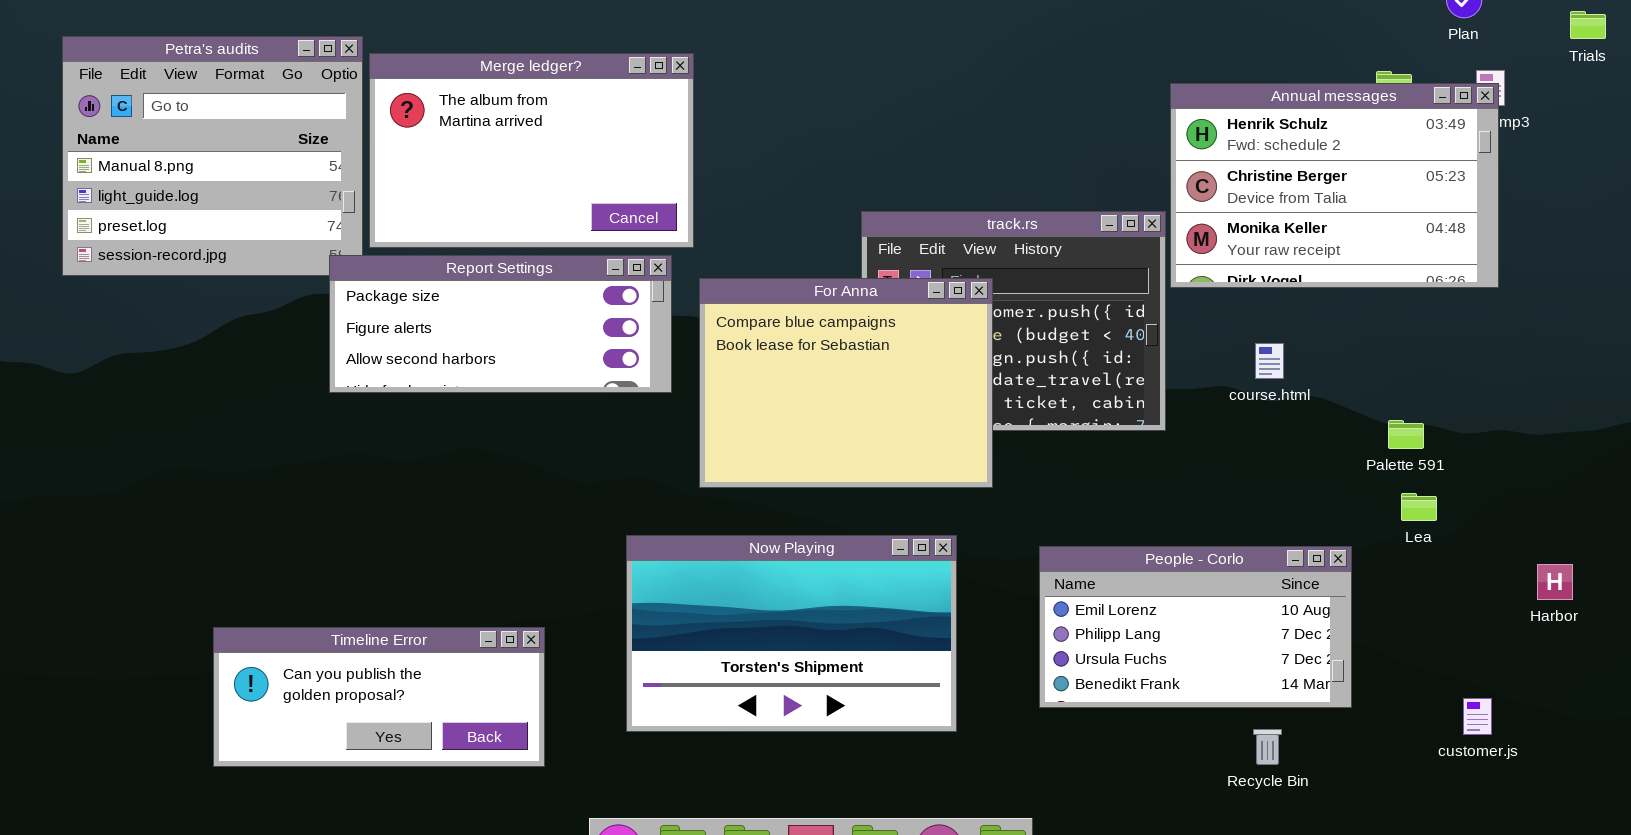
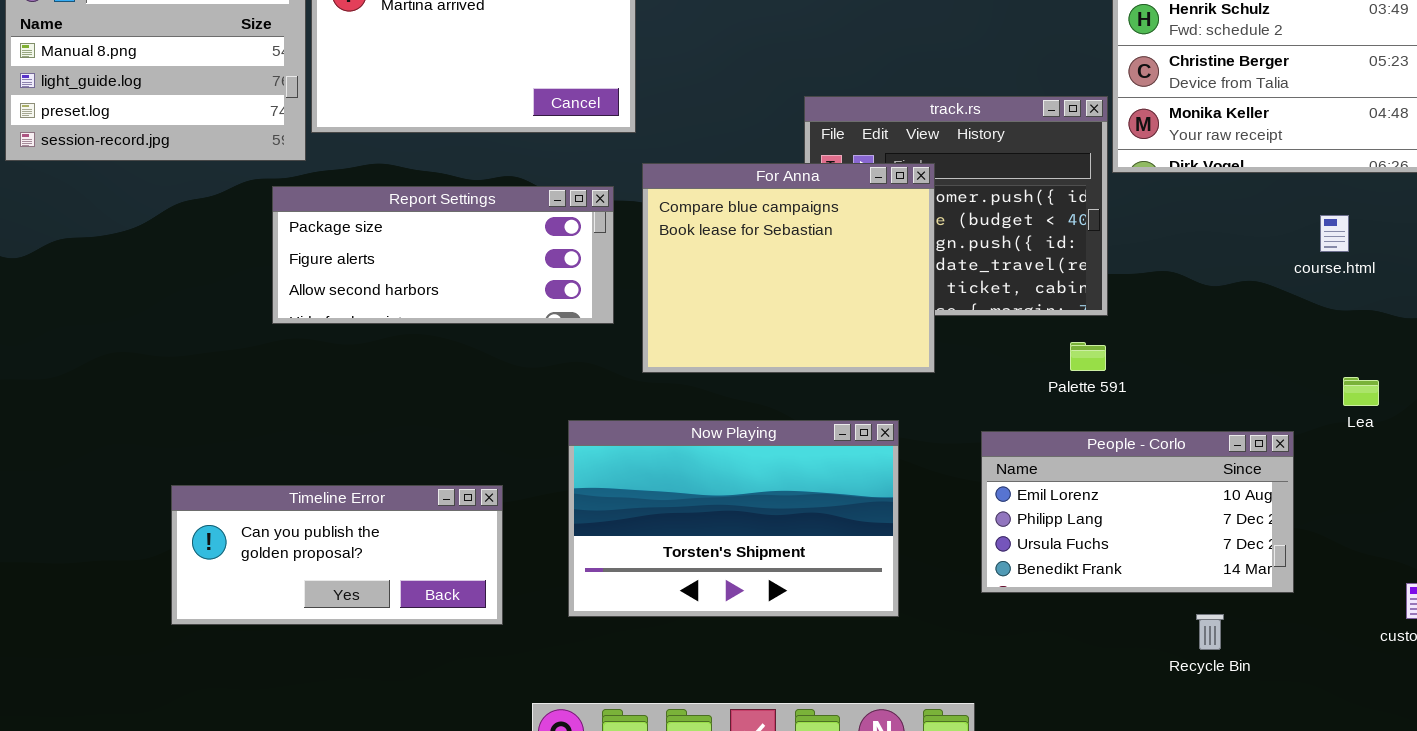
Report Settings: [329,255,672,393] -> [272,186,614,324], moved
course.html: [1255,343,1284,379] -> [1320,215,1349,252], moved
Palette 591: [1388,420,1424,449] -> [1070,342,1106,371], moved
Timeline Error: [213,627,545,767] -> [171,485,503,625], moved

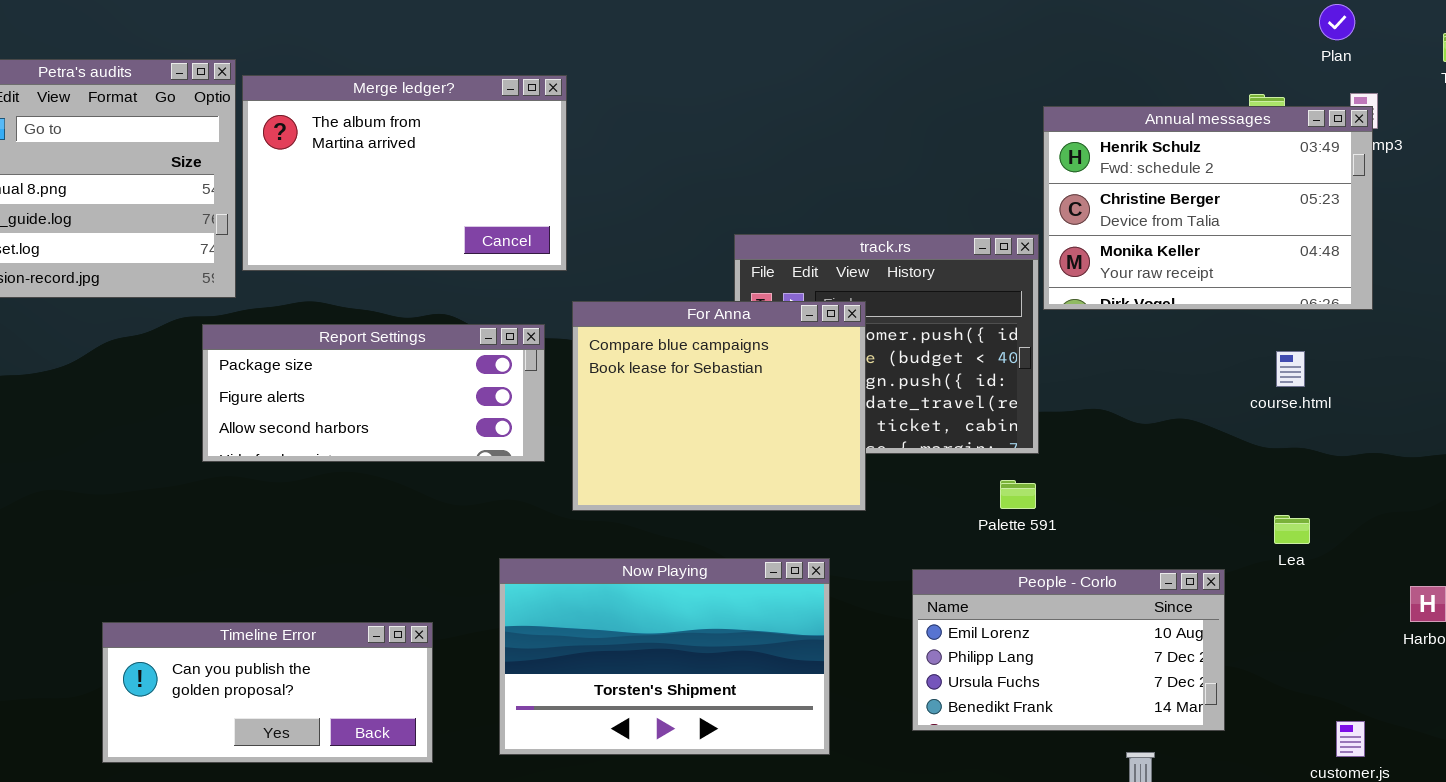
course.html: [1320,215,1349,252] -> [1276,351,1305,387], moved

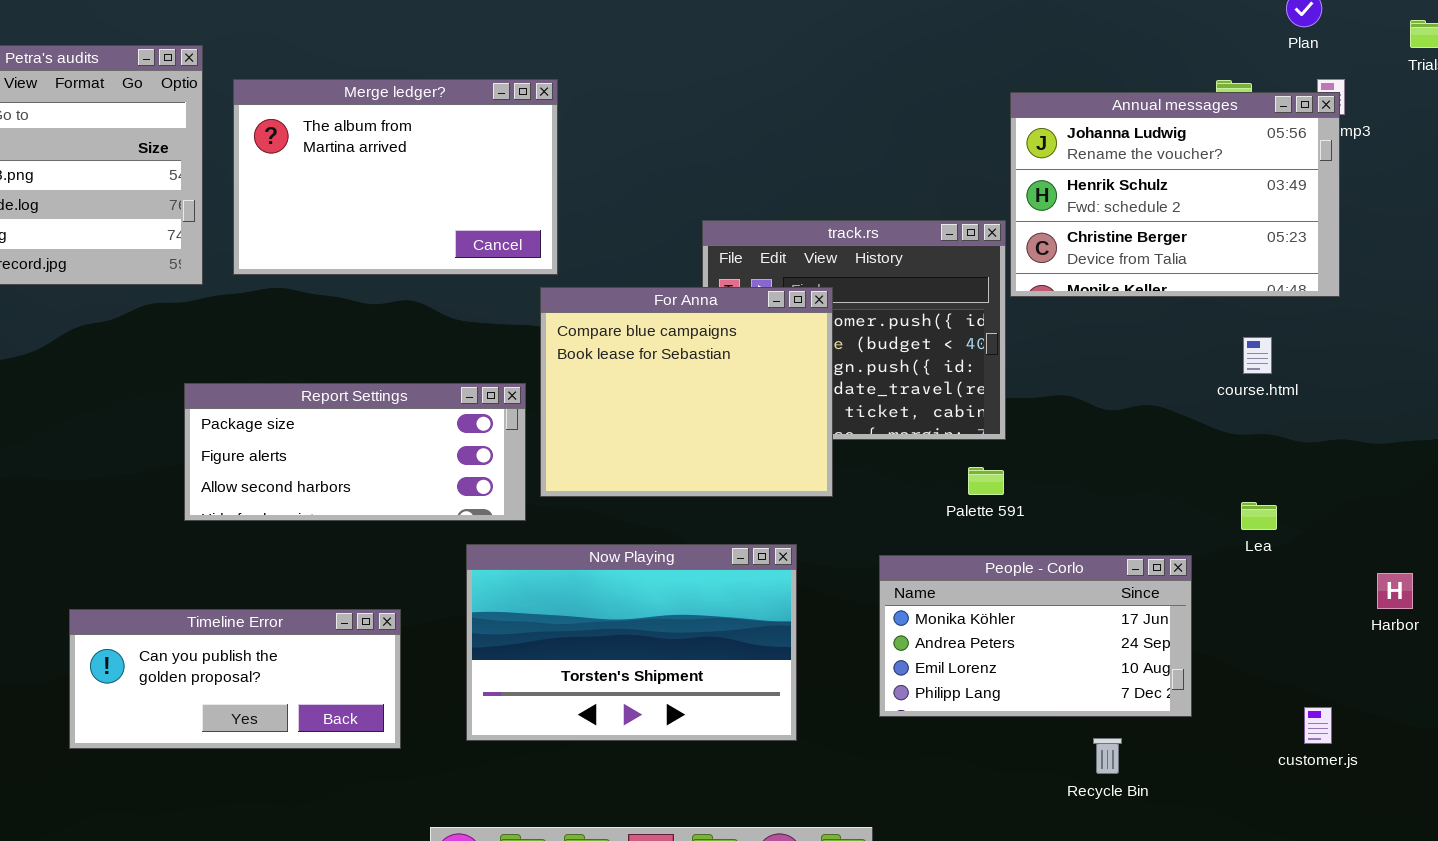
Merge ledger?: [242,75,567,271] -> [233,79,558,275], moved
Annual messages: [1043,106,1373,310] -> [1010,92,1340,297], scrolled up 1 row
Report Settings: [202,324,545,462] -> [184,383,526,521], moved
People - Corlo: [912,569,1225,731] -> [879,555,1192,717], scrolled up 2 rows

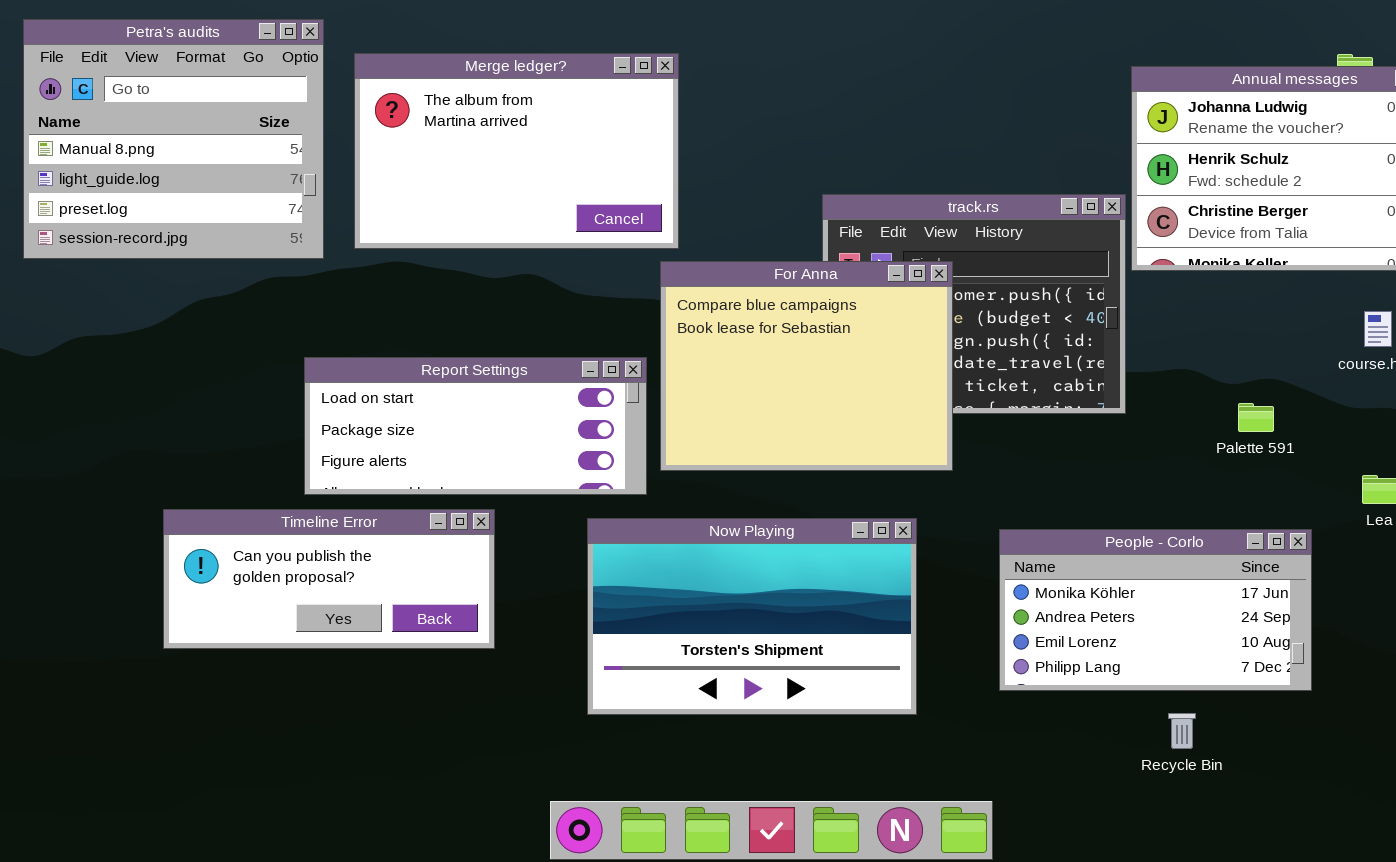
Report Settings: [184,383,526,521] -> [304,357,647,495], scrolled up 1 row
Palette 591: [968,467,1004,495] -> [1238,403,1274,432], moved
Timeline Error: [69,609,401,749] -> [163,509,495,649], moved
Recycle Bin: [1093,738,1122,774] -> [1168,713,1196,749], moved

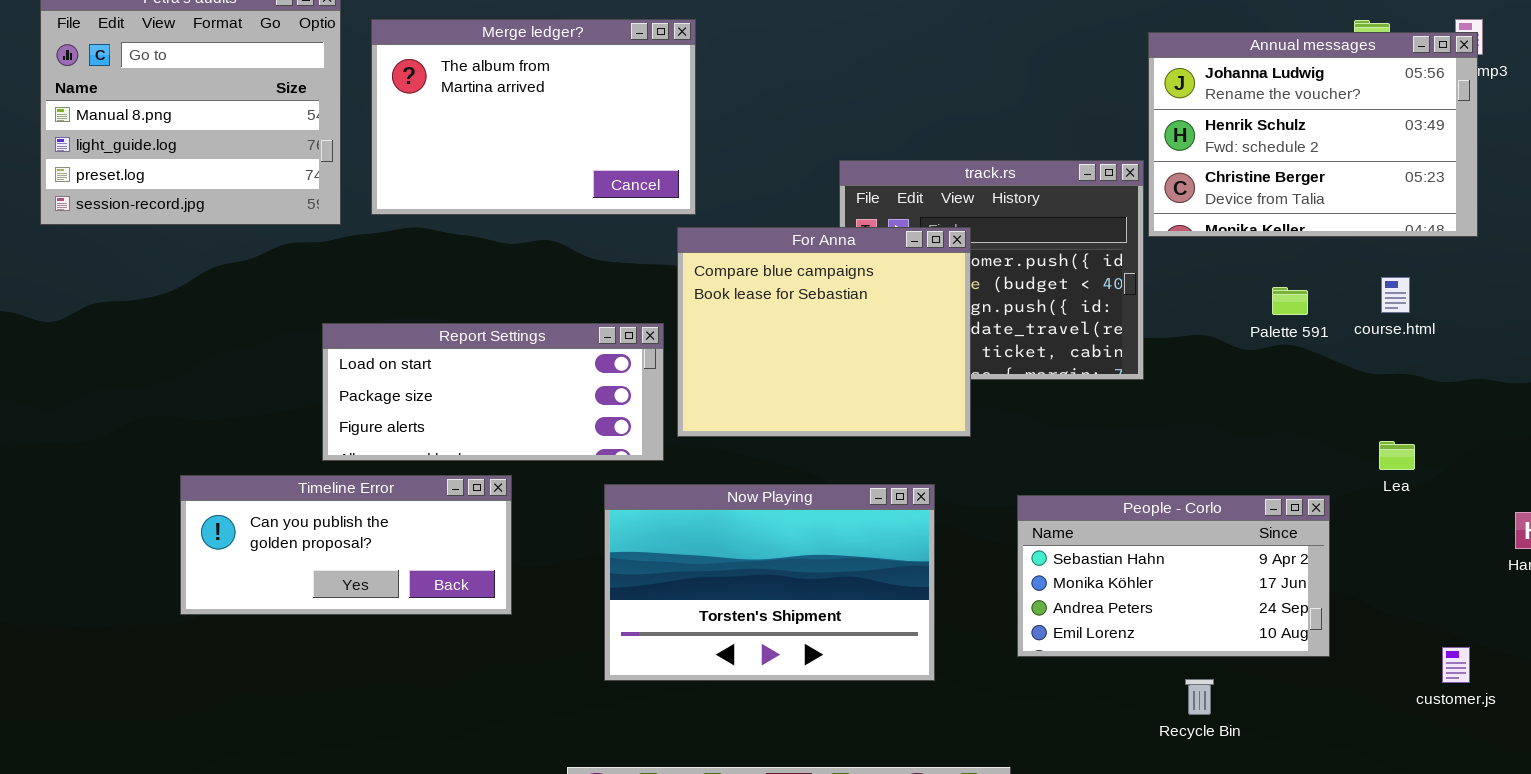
Palette 591: [1238,403,1274,432] -> [1272,287,1308,315], moved
People - Corlo: [999,529,1312,691] -> [1017,495,1330,657], scrolled up 1 row

